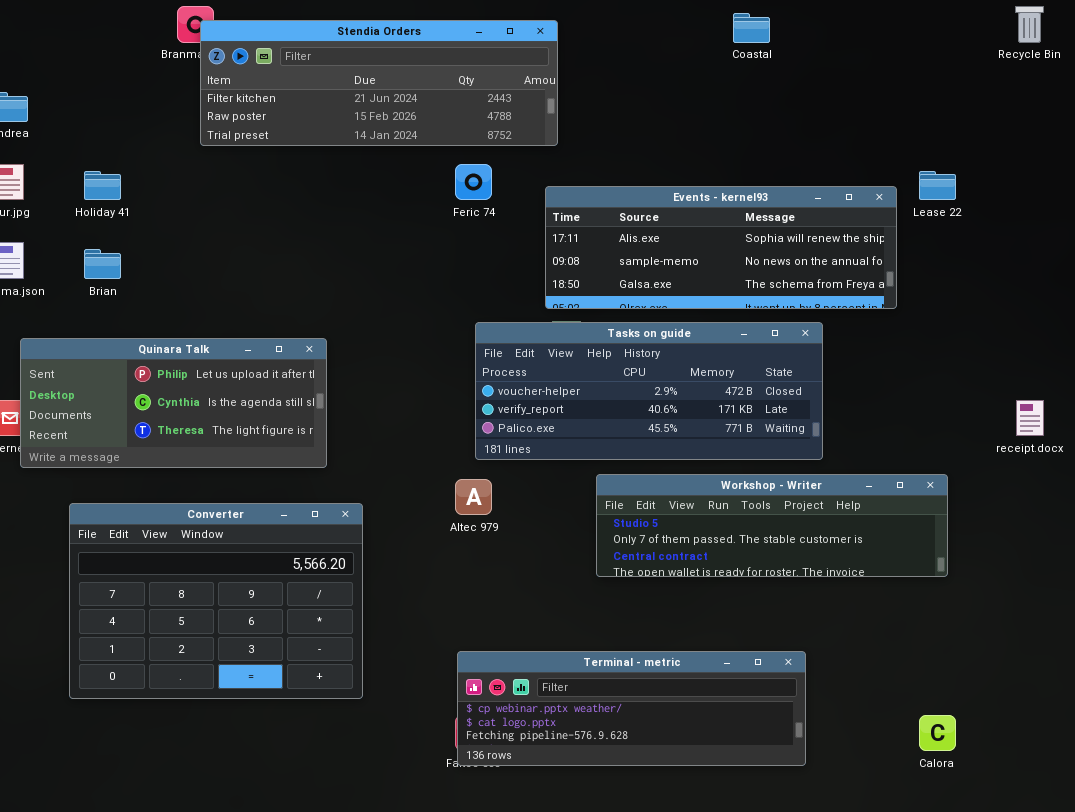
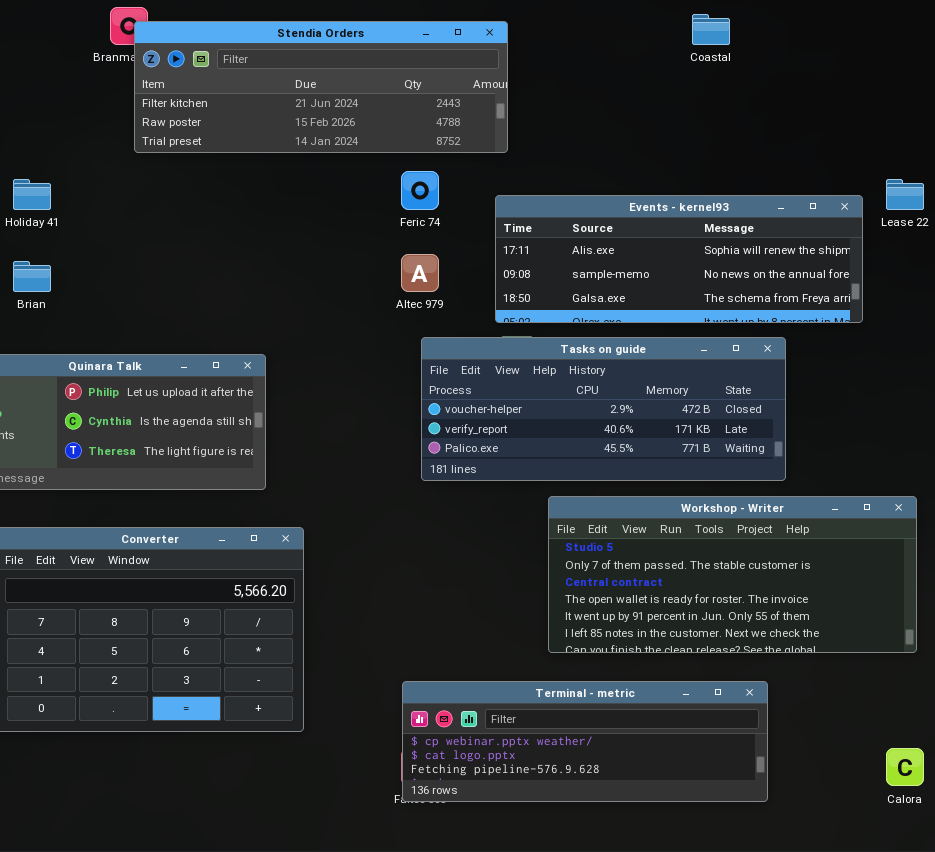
Workshop - Writer: [596,474,948,577] -> [548,496,917,653], resized
Altec 979: [455,479,492,515] -> [401,254,439,292], moved

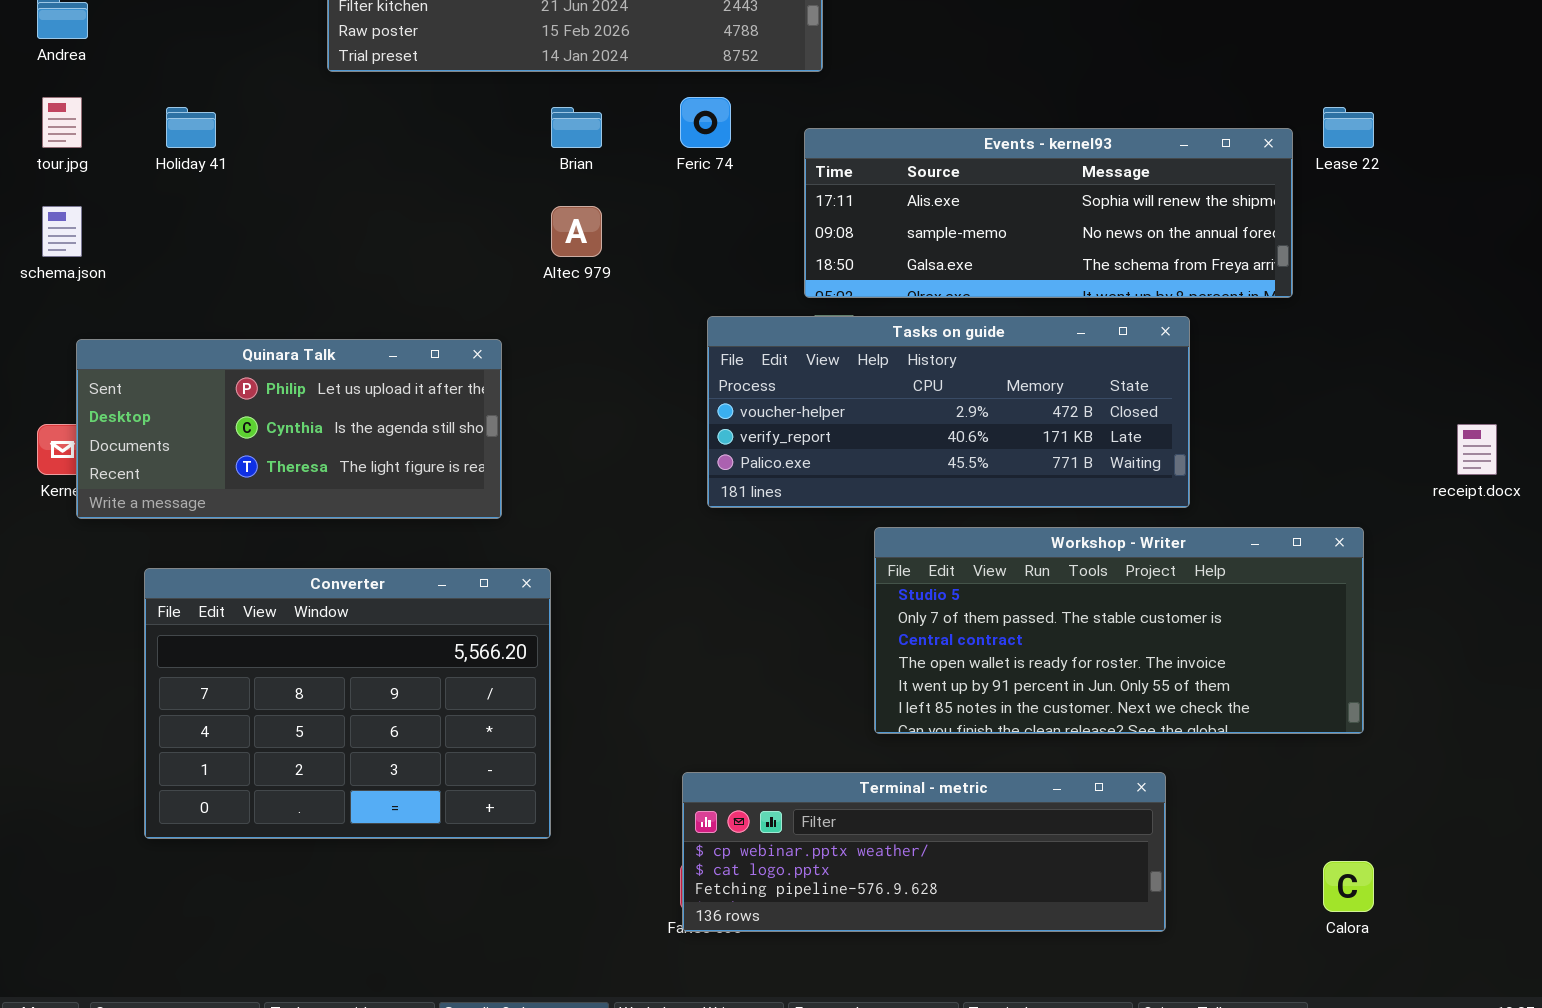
Altec 979: [401,254,439,292] -> [551,206,602,257], moved
Brian: [13,261,51,292] -> [551,107,602,148], moved

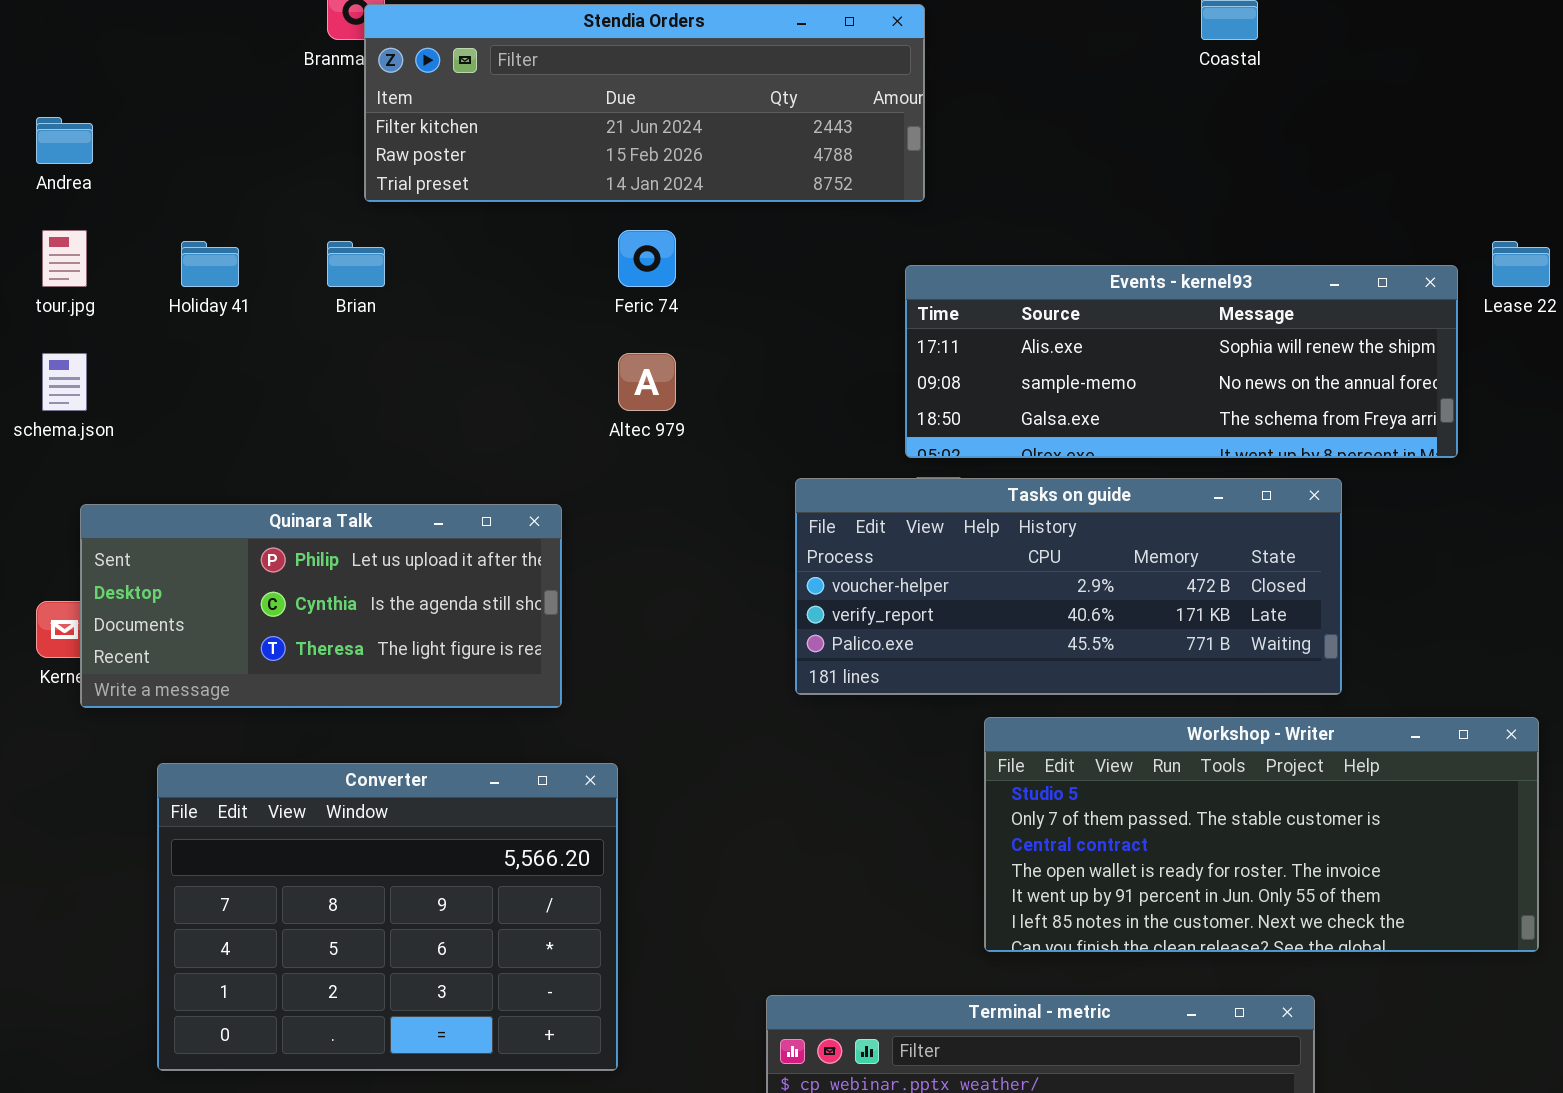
Feric 74: [680,97,731,148] -> [618,230,676,287], moved
Brian: [551,107,602,148] -> [327,241,385,287], moved

